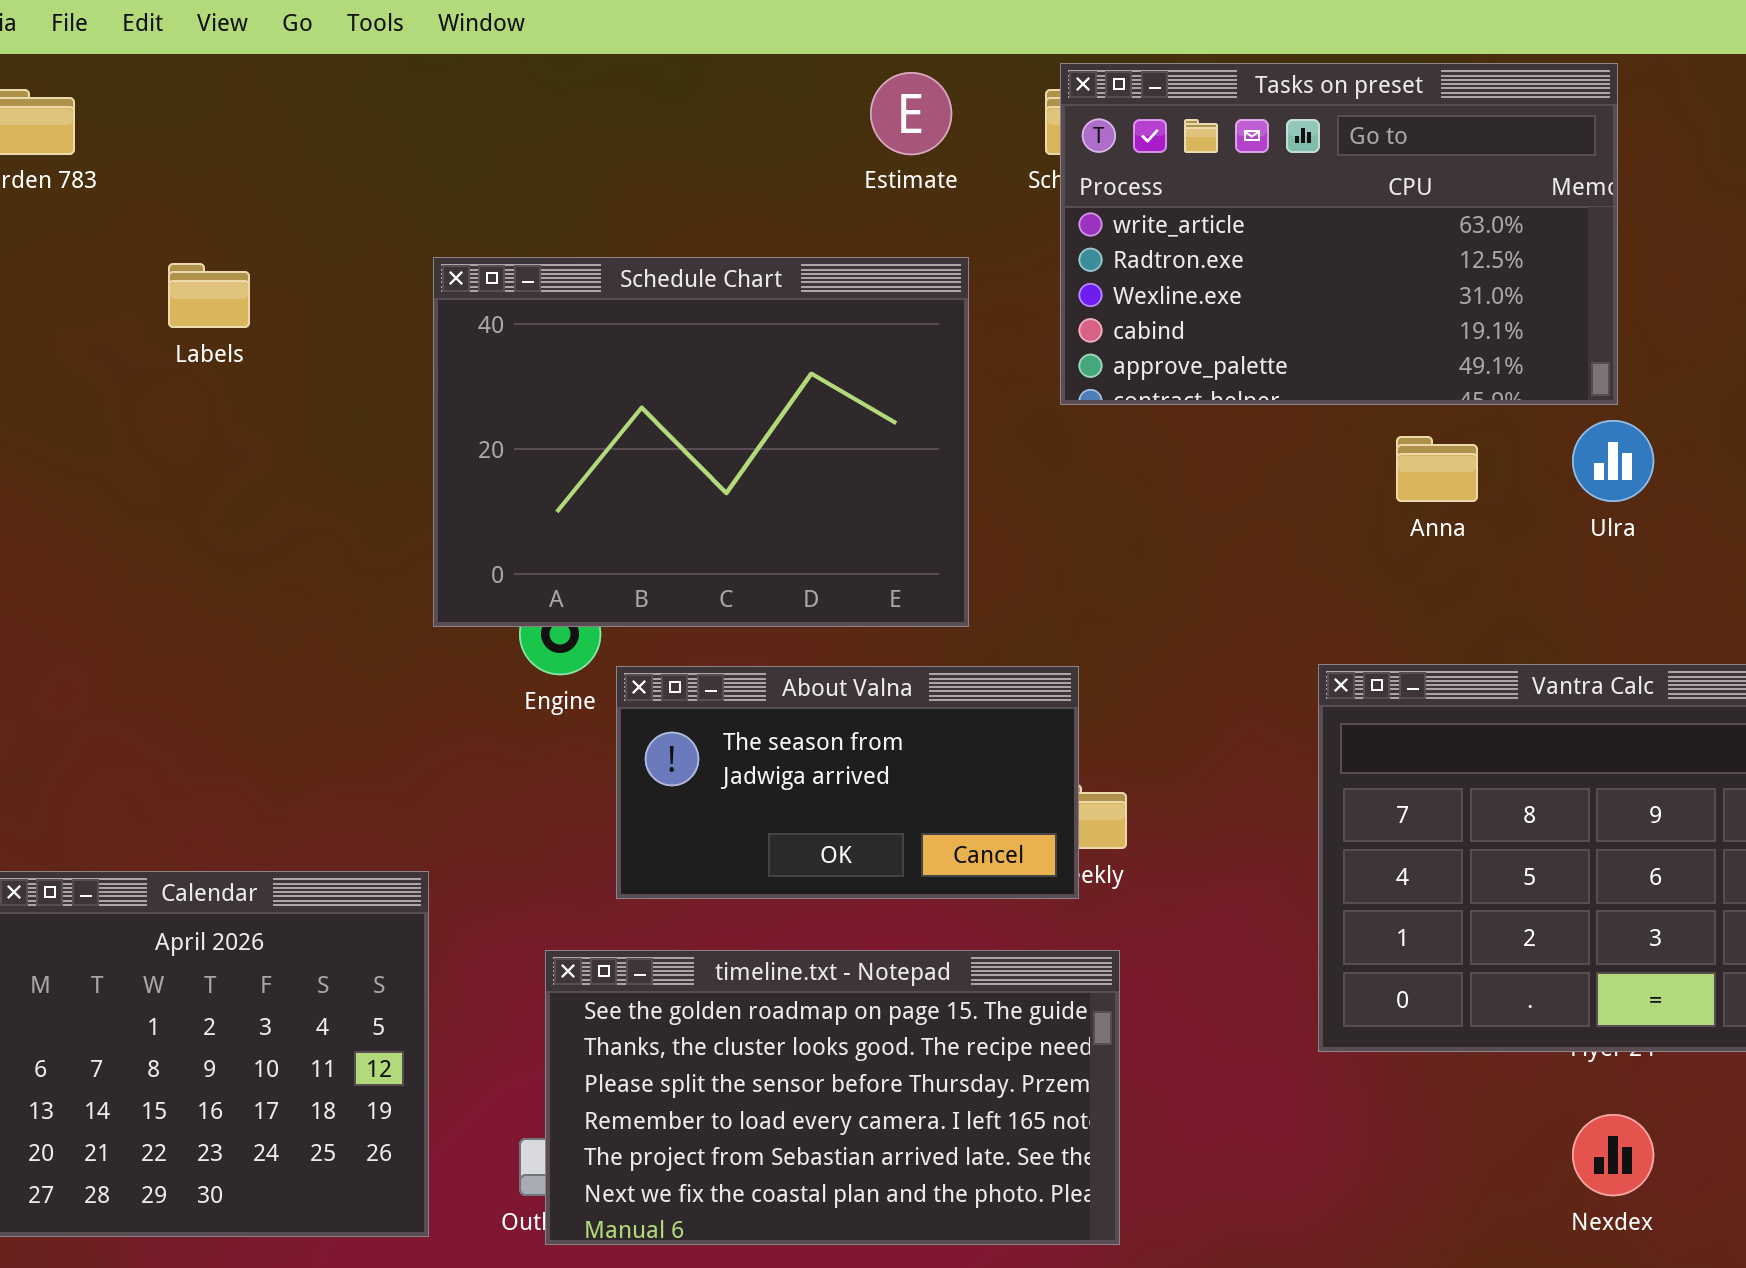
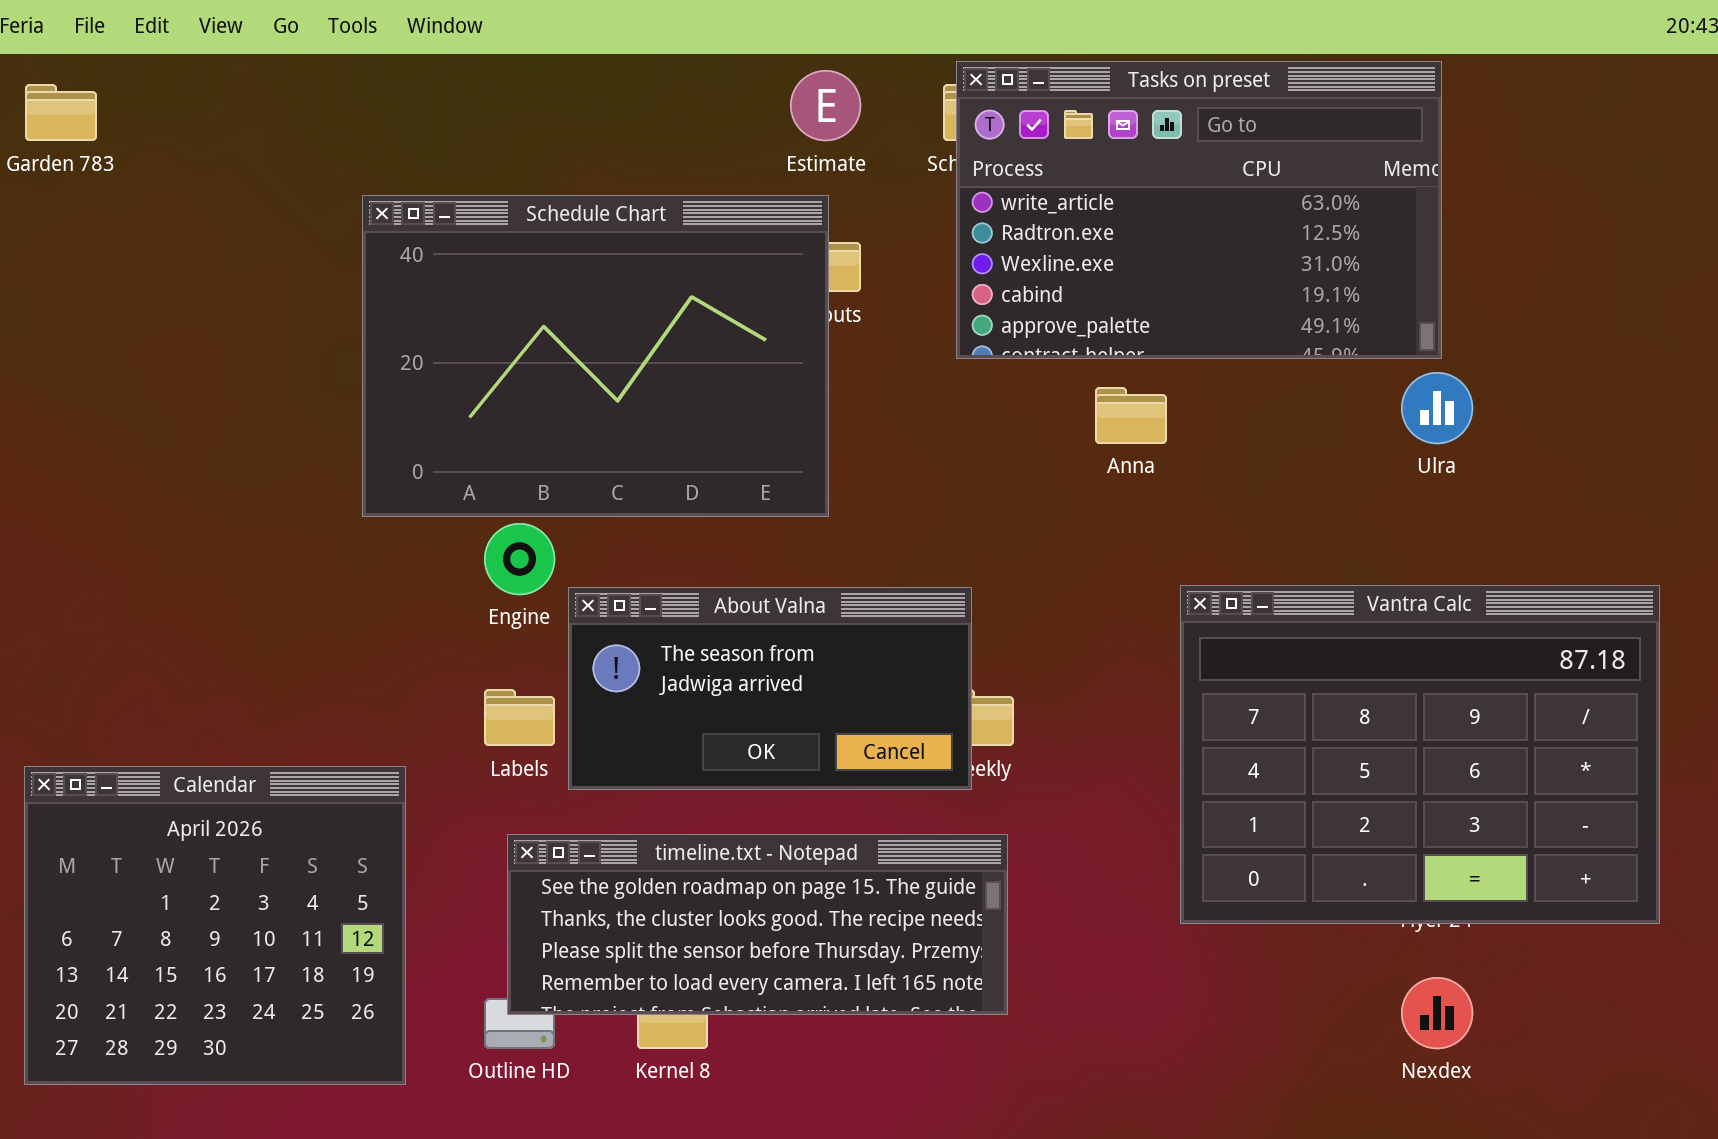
Schedule Chart: [433,257,969,627] -> [362,195,829,517], moved
Labels: [168,263,250,328] -> [484,689,555,746], moved
Anna: [1396,436,1478,502] -> [1095,387,1167,444], moved
timeline.txt - Notepad: [545,950,1120,1245] -> [507,834,1008,1015], resized

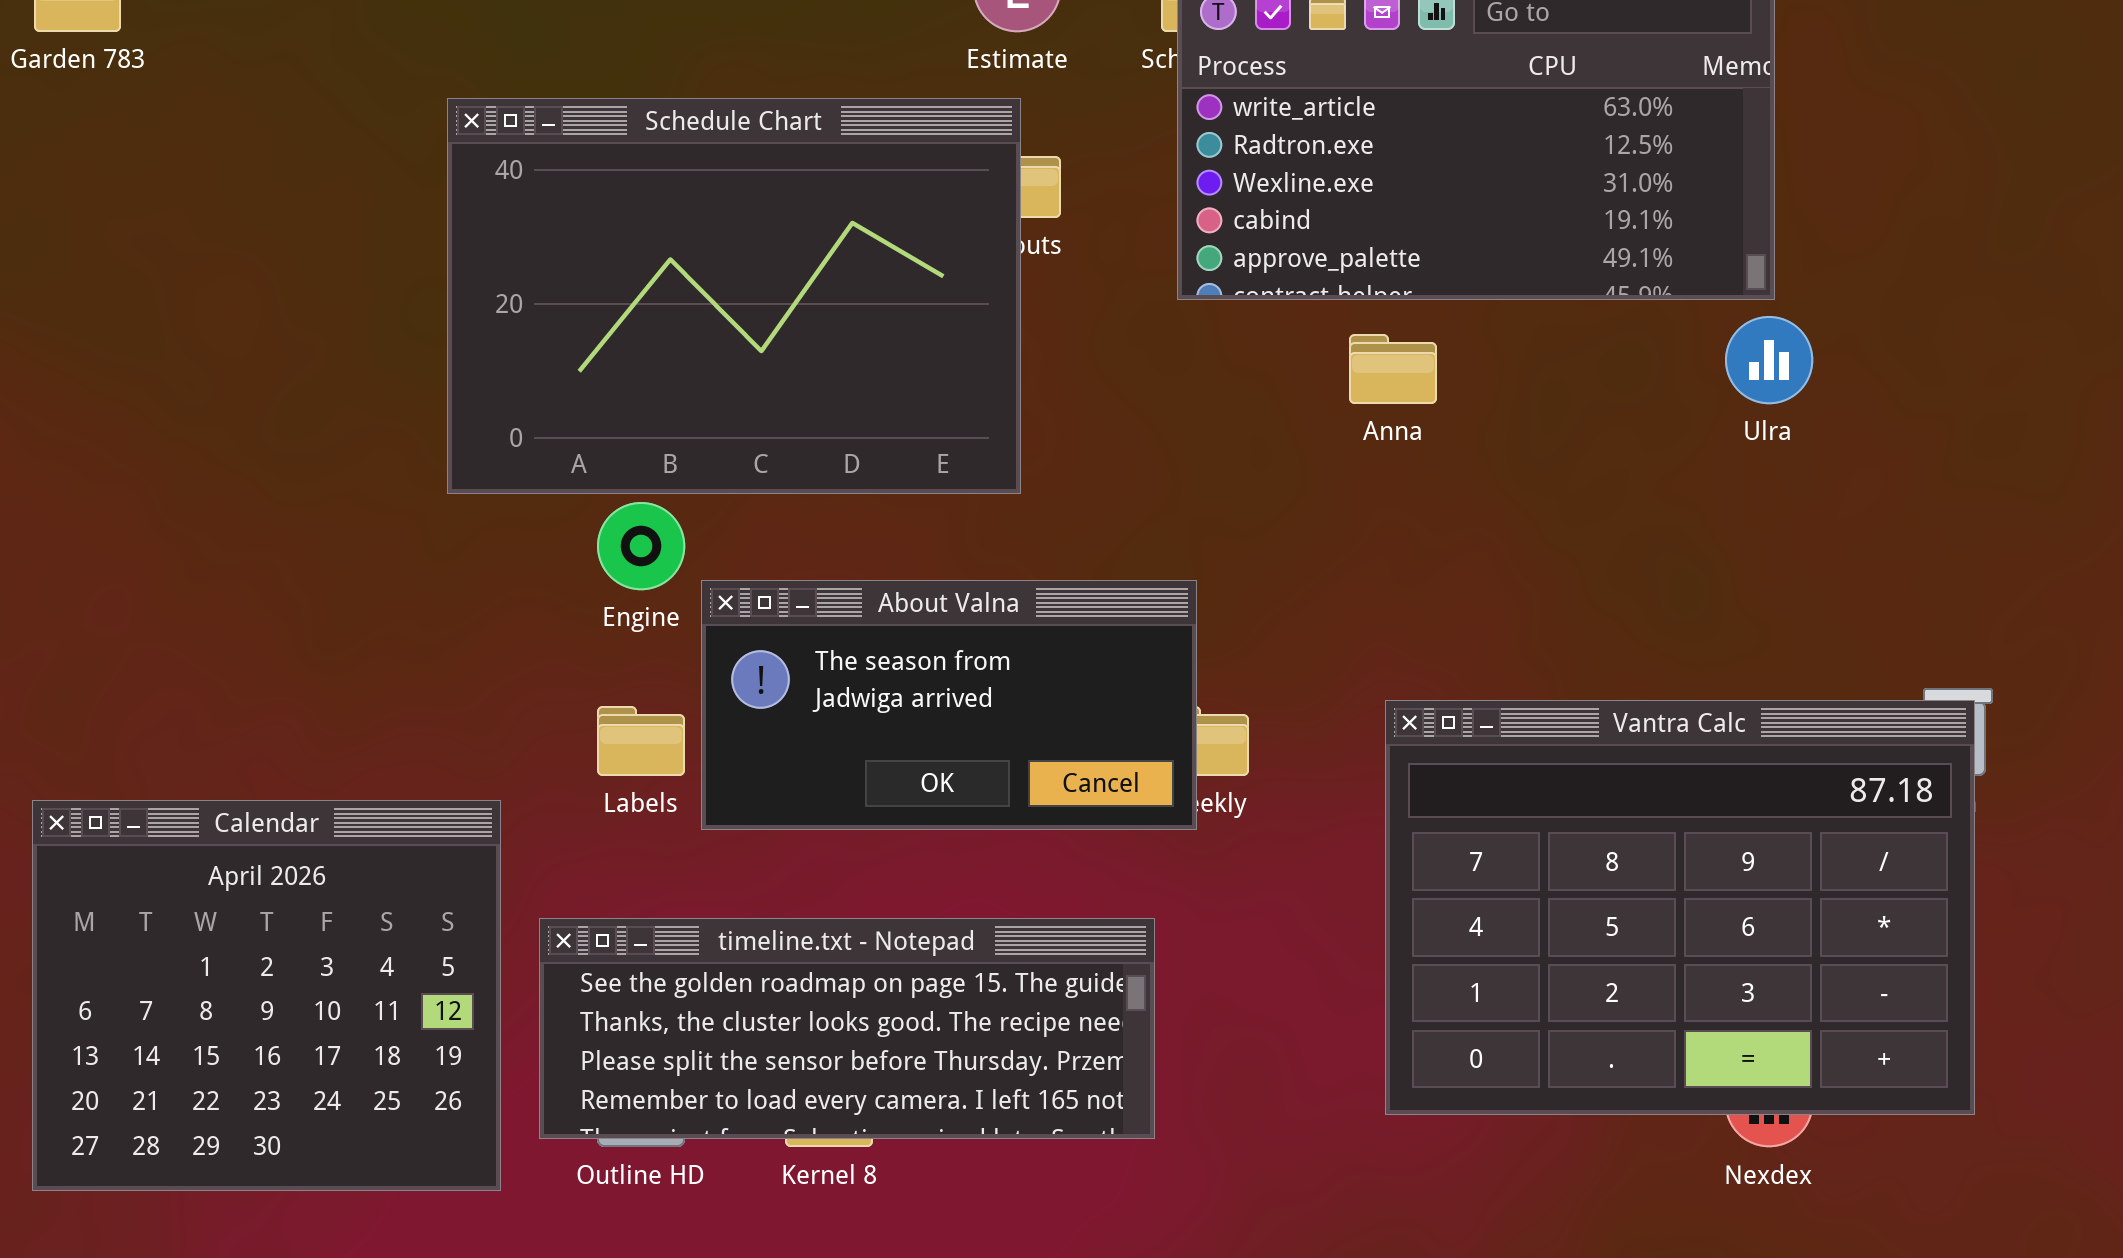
Vantra Calc: [1180,585,1660,924] -> [1385,700,1975,1115], moved
timeline.txt - Notepad: [507,834,1008,1015] -> [539,918,1155,1139], moved

